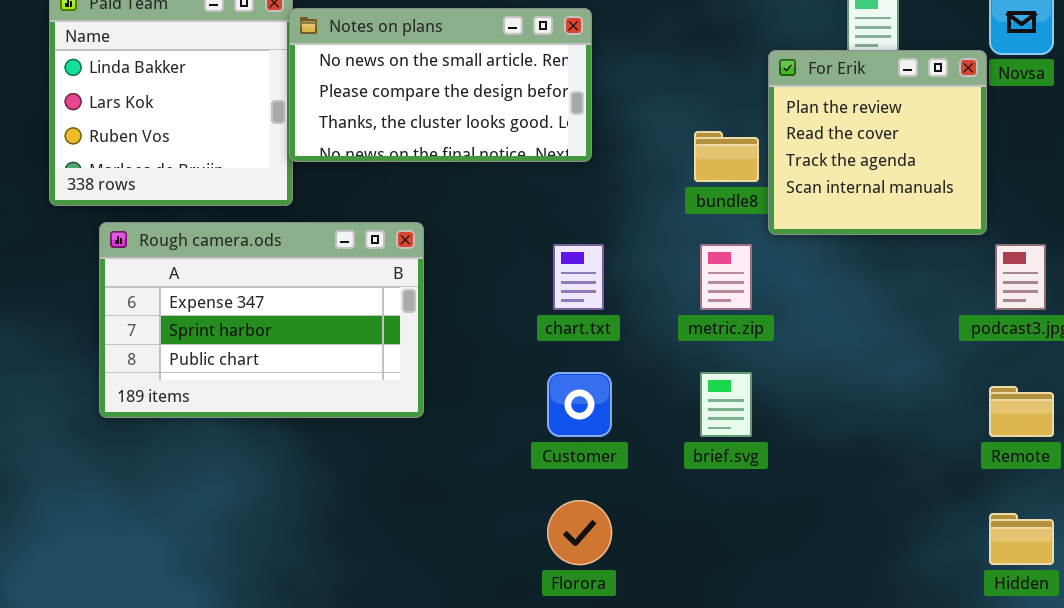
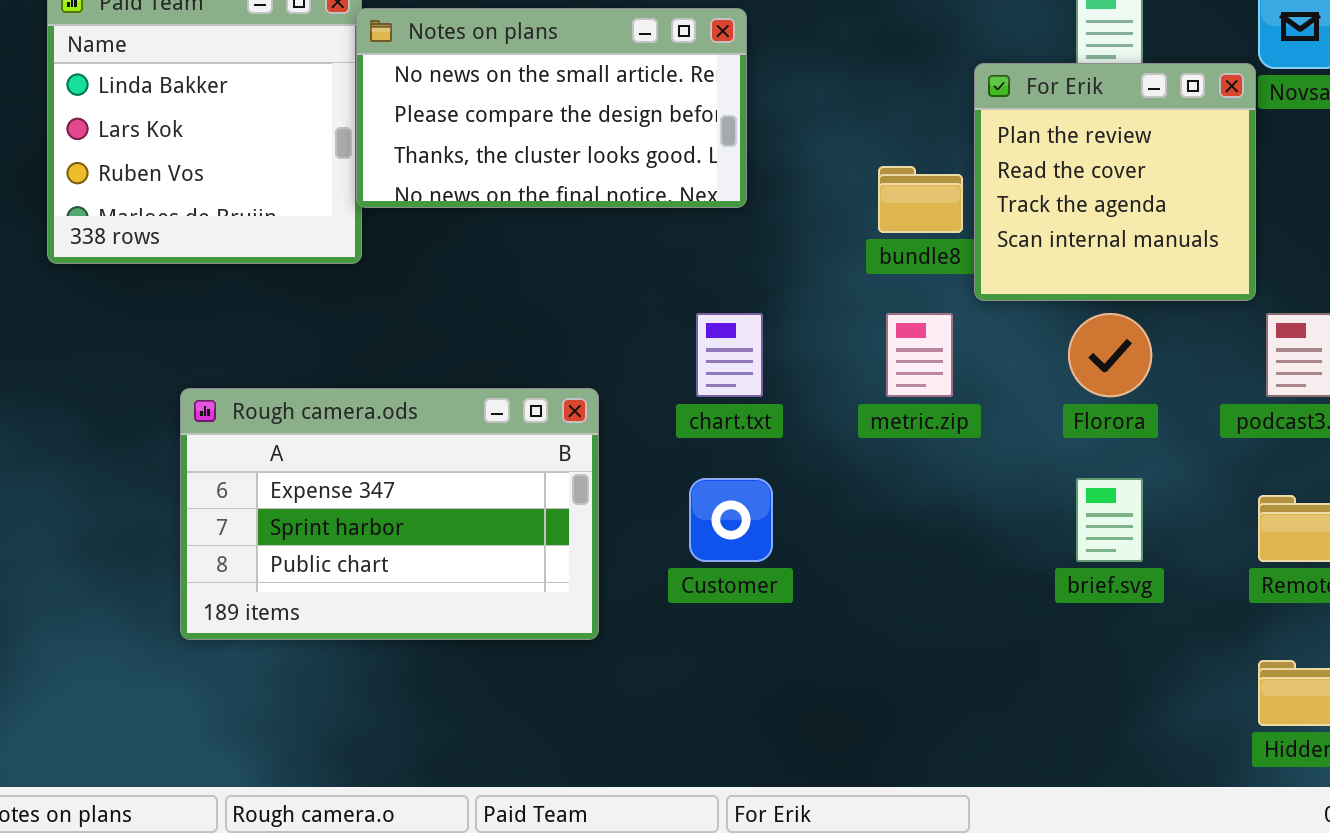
Rough camera.ods: [99,222,424,418] -> [180,388,599,640], moved
brief.svg: [700,372,752,437] -> [1076,478,1143,562], moved
Florora: [547,500,612,565] -> [1068,313,1152,397], moved

